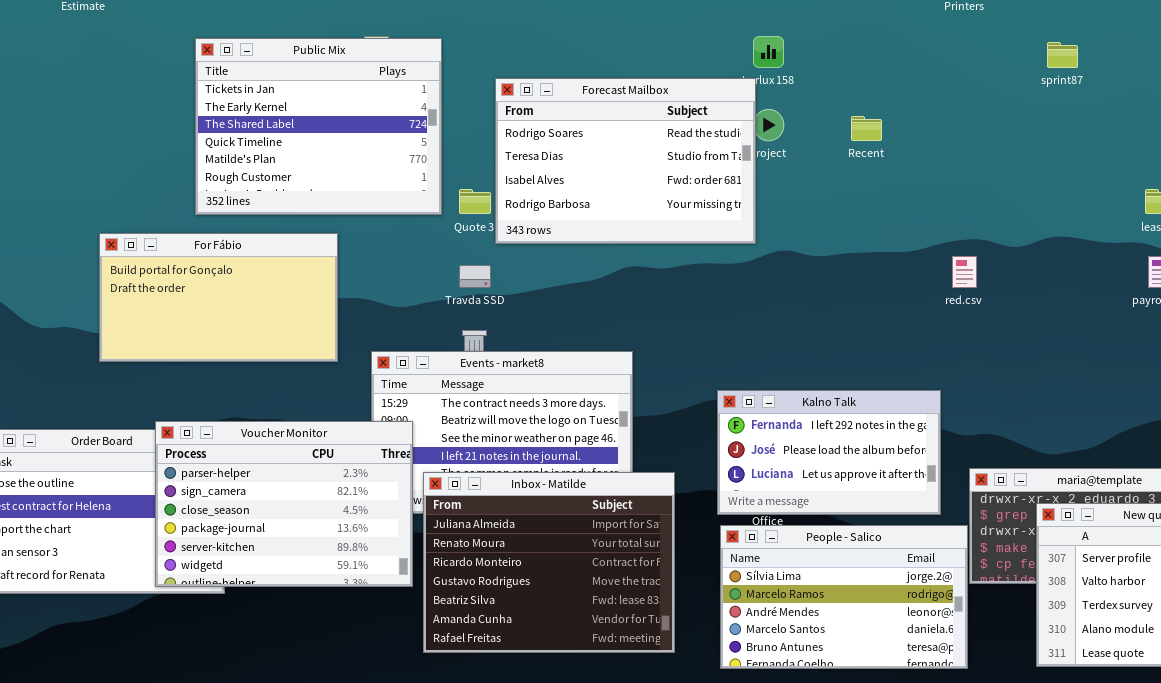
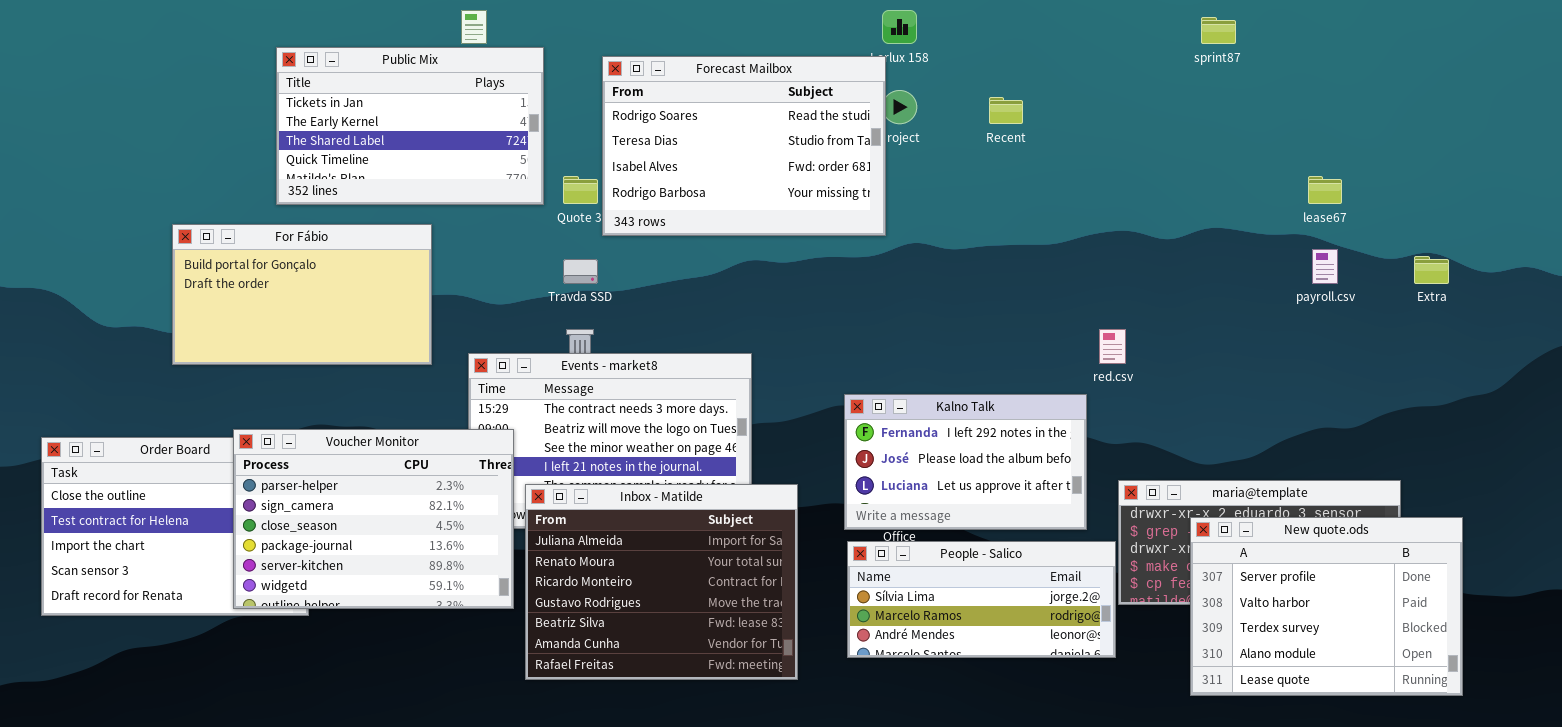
Public Mix: [195,38,442,215] -> [276,47,544,205], resized
red.csv: [952,256,977,288] -> [1099,329,1126,364], moved
People - Salico: [720,525,968,669] -> [847,541,1116,658], resized

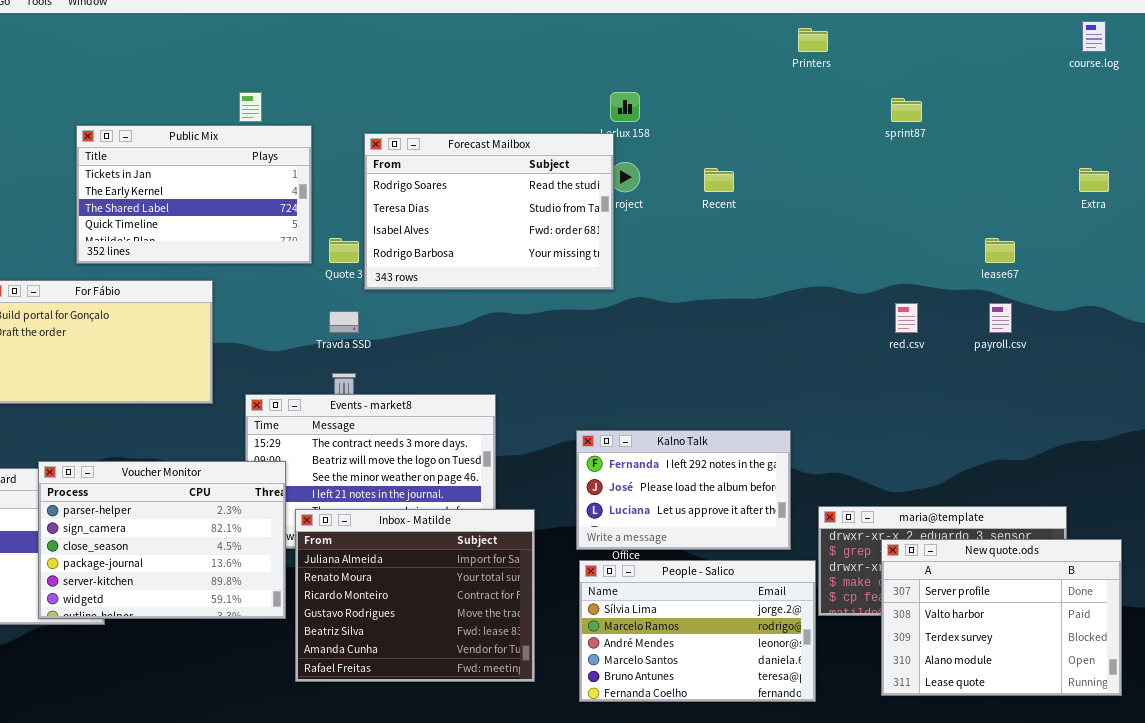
Extra: [1414,256,1449,284] -> [1079,168,1109,192], moved
red.csv: [1099,329,1126,364] -> [895,303,918,333], moved
People - Salico: [847,541,1116,658] -> [579,560,816,702], resized

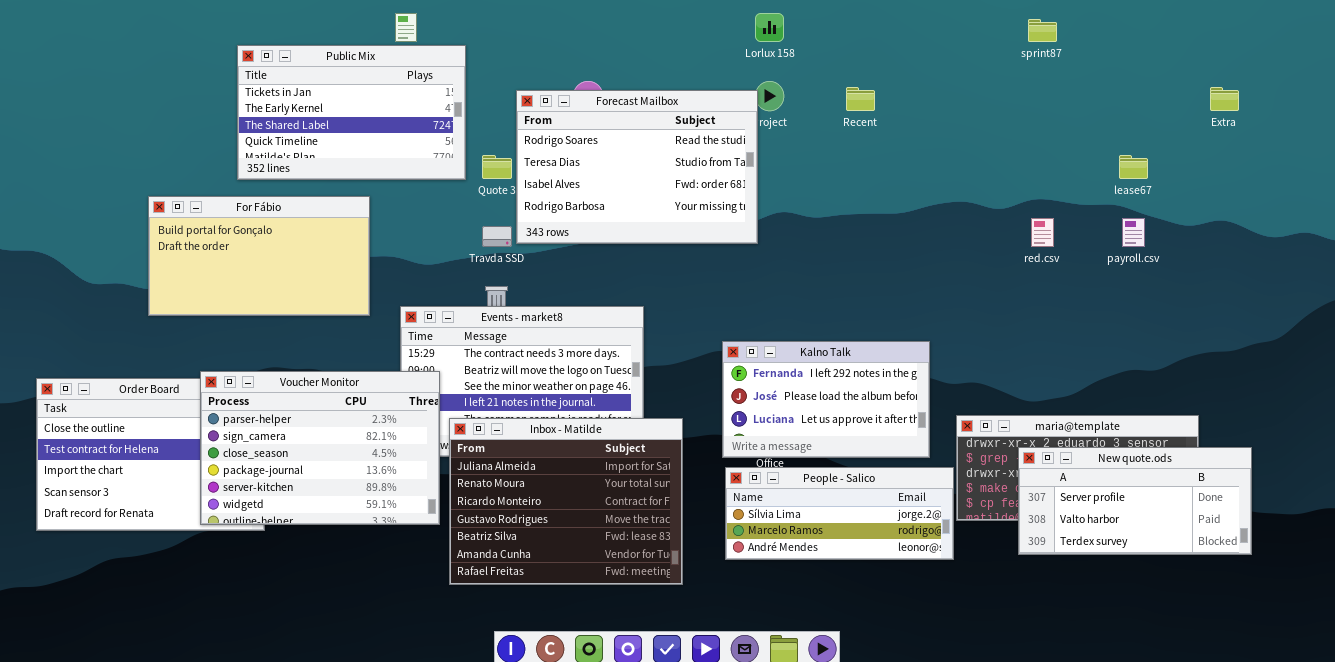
Forecast Mailbox: [364,133,614,290] -> [516,90,758,244], moved
New quote.ods: [881,539,1122,696] -> [1018,447,1252,555], resized
People - Salico: [579,560,816,702] -> [725,467,954,560], resized

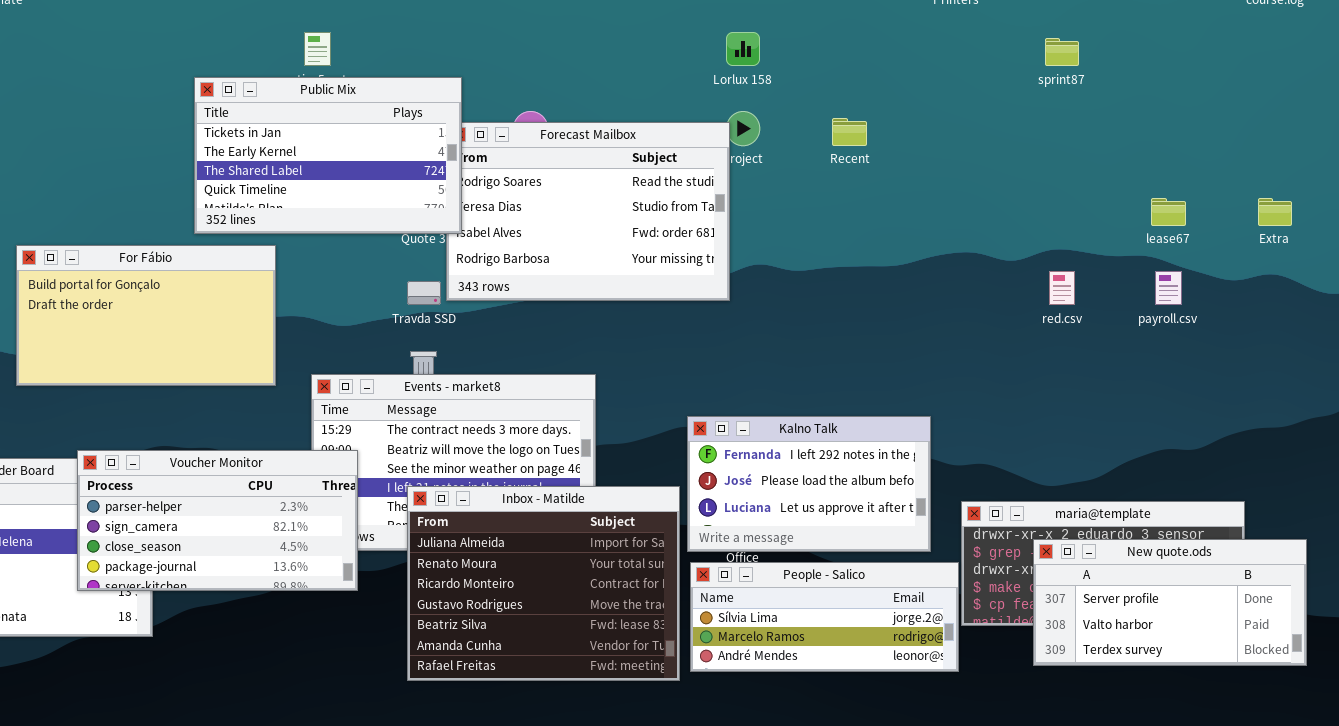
Public Mix: [237,45,466,180] -> [194,77,462,234], moved
Extra: [1210,87,1239,111] -> [1258,198,1292,226], moved
Voucher Monitor: [200,371,440,525] -> [77,450,358,591], resized
Inbox - Matilde: [449,418,683,585] -> [407,486,680,681], moved

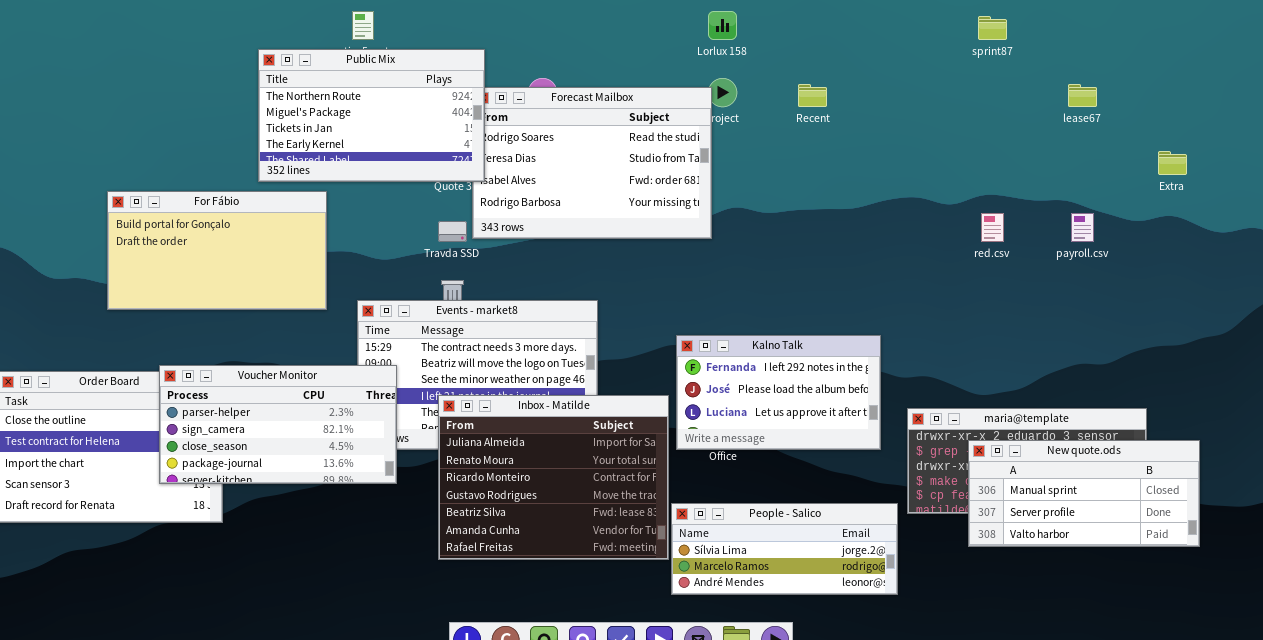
Public Mix: [194,77,462,234] -> [258,49,485,182], scrolled up 2 rows
lease67: [1151,198,1186,226] -> [1068,84,1097,107], moved
New quote.ods: [1033,539,1307,666] -> [968,440,1200,547], scrolled up 1 row
People - Salico: [690,562,959,672] -> [671,503,898,595], moved

